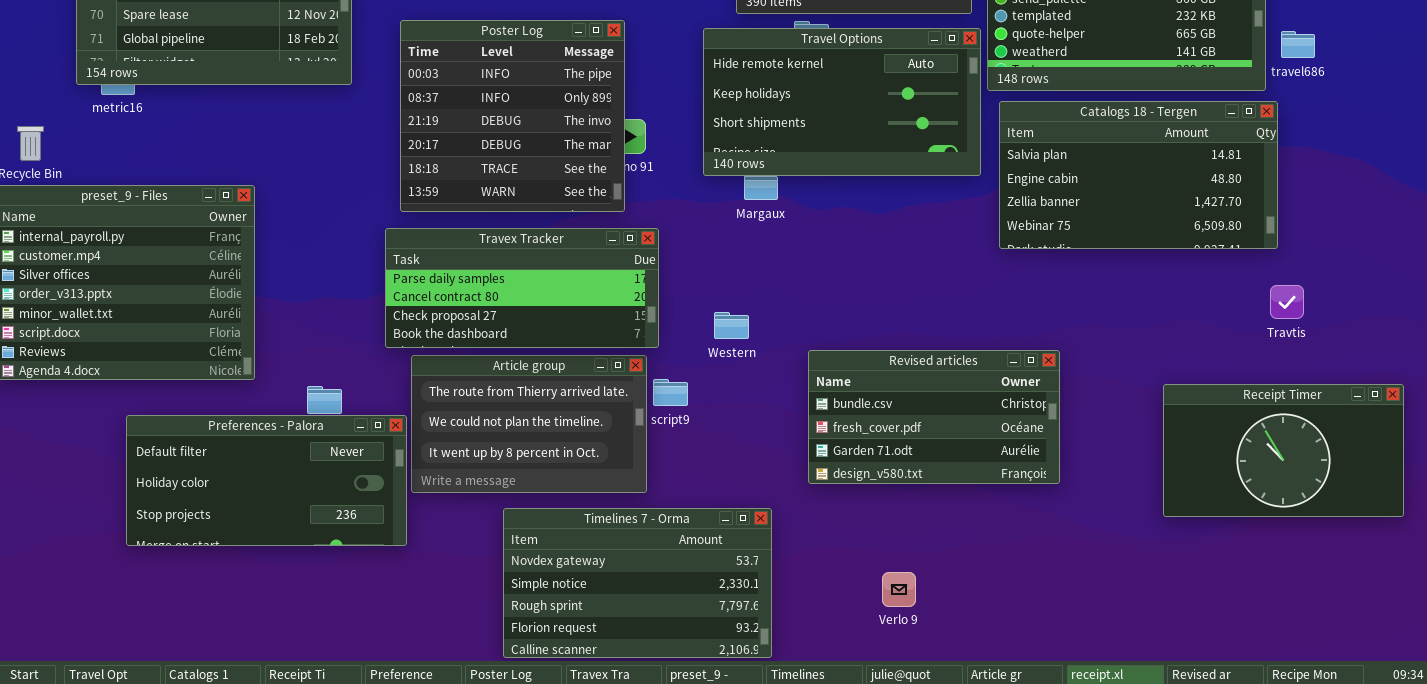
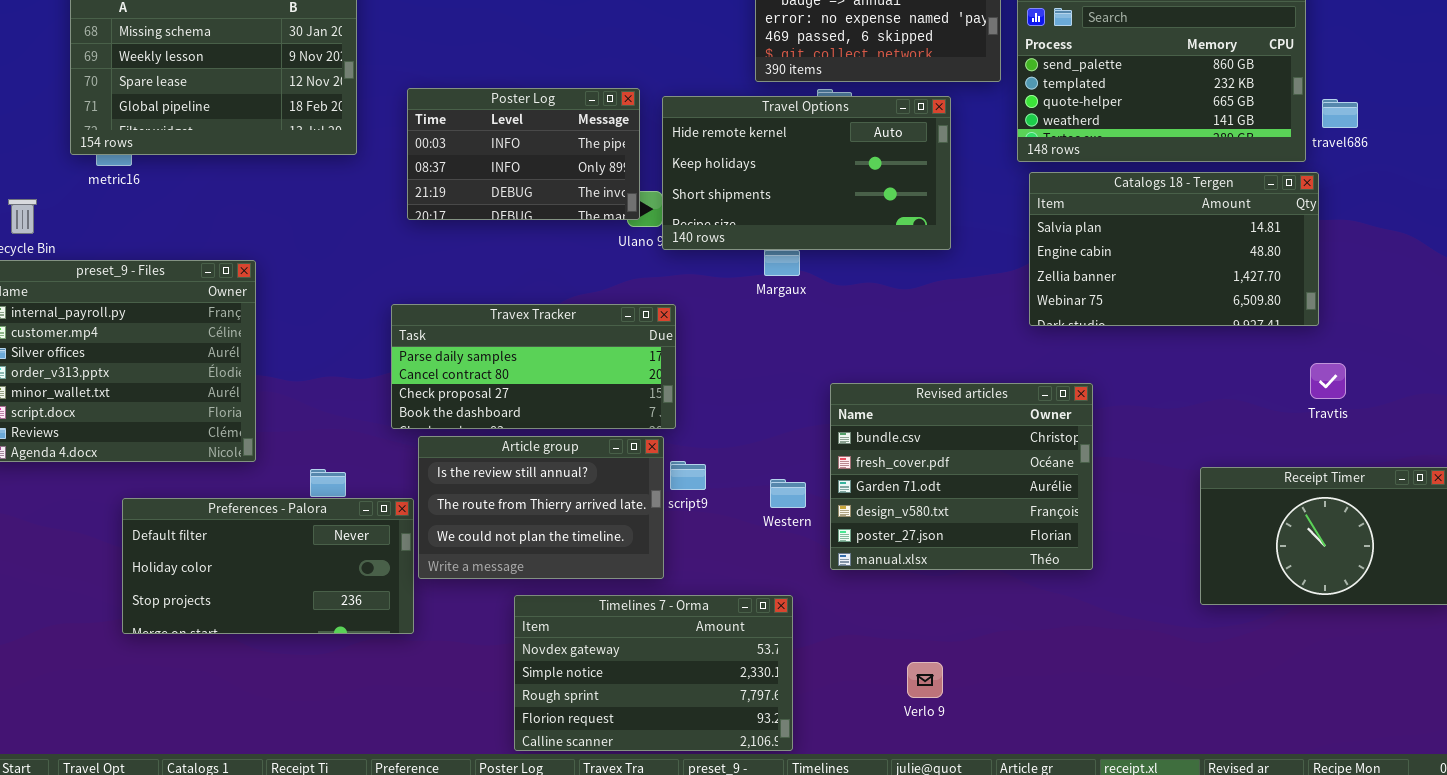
Poster Log: [400,20,625,212] -> [407,88,640,220], resized
Travel Options: [703,28,981,176] -> [662,96,951,250], moved
Western: [714,312,749,339] -> [770,479,806,508], moved
Revised articles: [808,350,1060,484] -> [830,383,1093,570], resized
Article group: [411,355,647,493] -> [418,436,664,579], scrolled up 1 row

